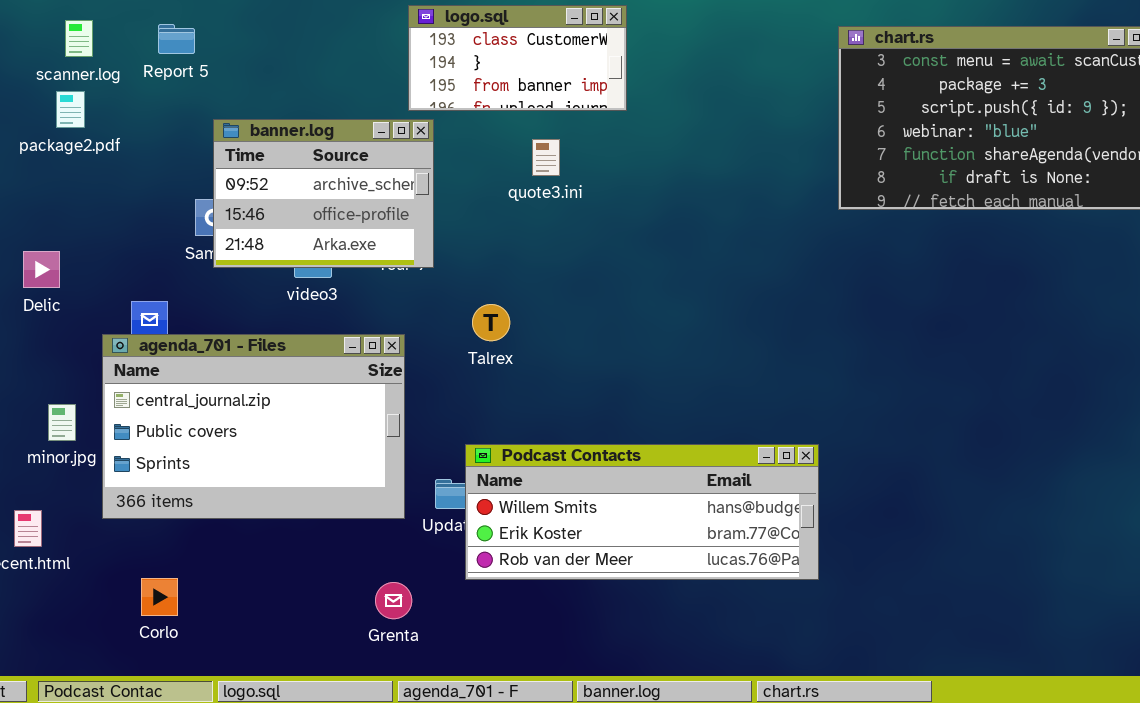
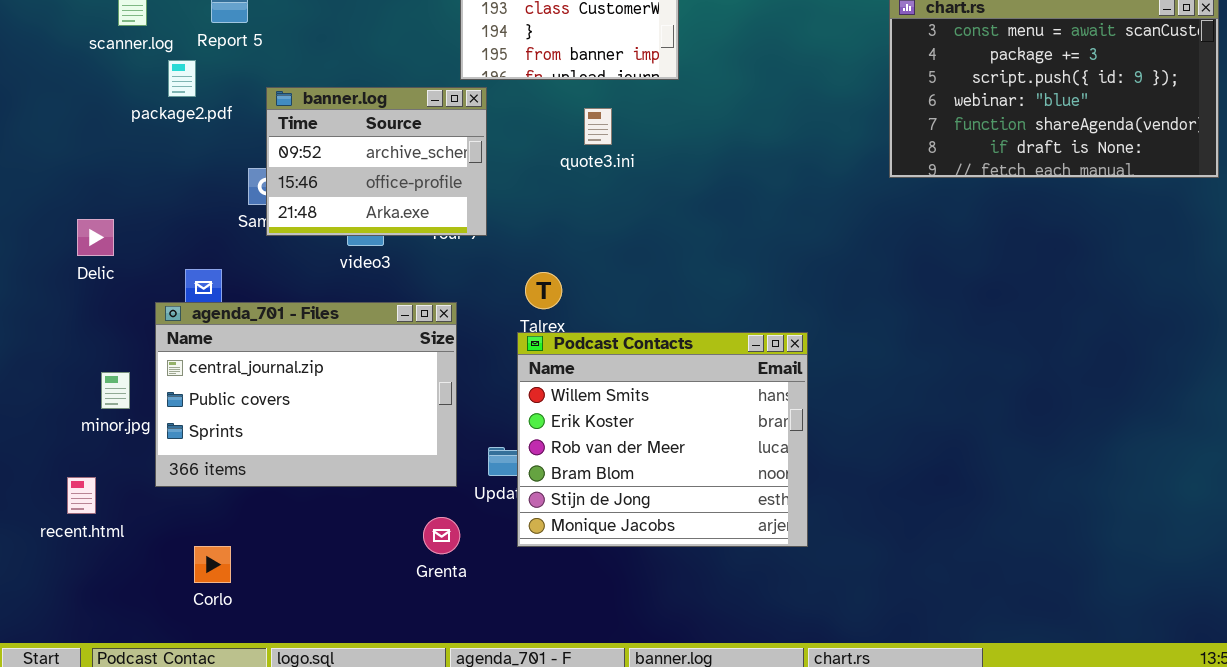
package2.pdf: [56,91,85,128] -> [168,60,196,97], moved
Podcast Contacts: [465,444,819,580] -> [517,332,808,547], resized
Grenta: [375,582,412,619] -> [423,517,460,554], moved

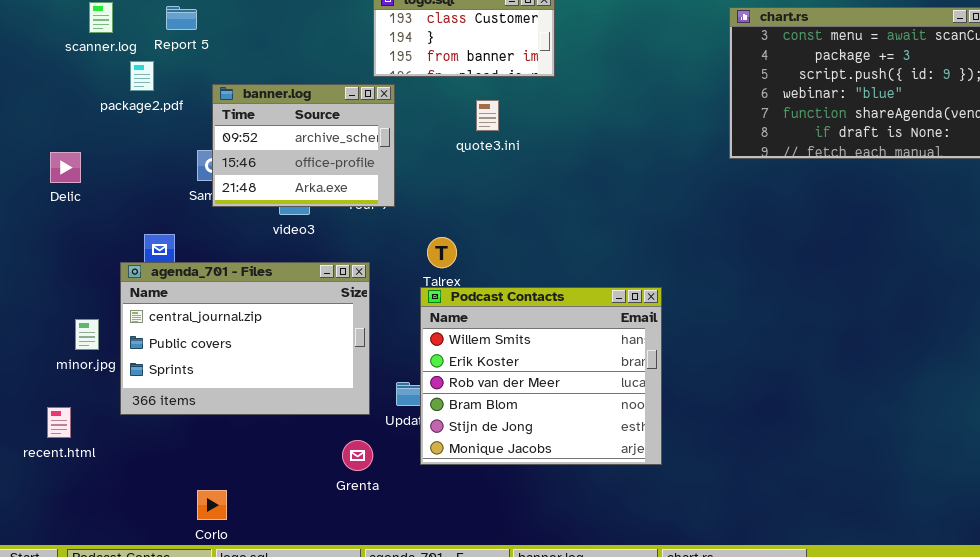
Delic: [77,219,114,256] -> [50,152,81,183], moved
Corlo: [194,546,231,583] -> [197,490,227,520], moved

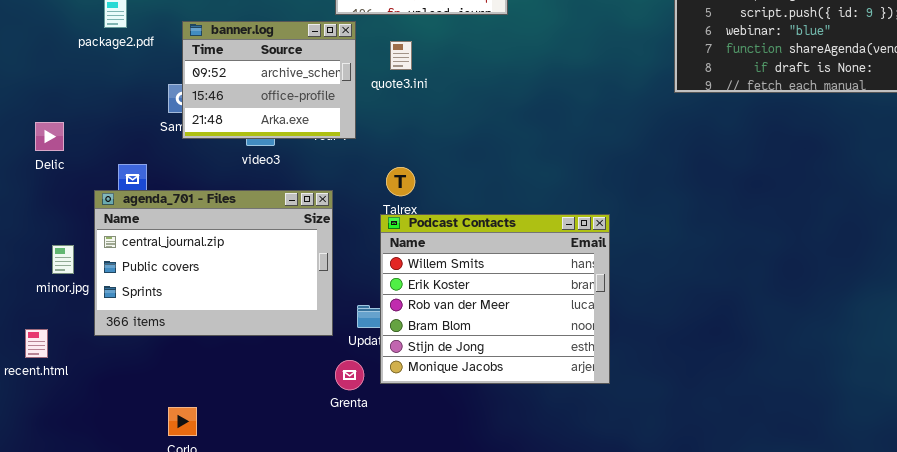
quote3.ini: [476,100,499,131] -> [390,41,412,70], moved
Delic: [50,152,81,183] -> [35,122,64,151], moved
Grenta: [342,440,373,471] -> [335,360,364,390], moved

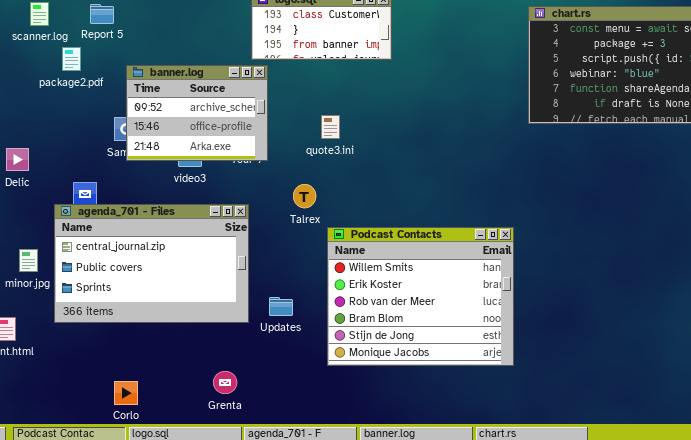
quote3.ini: [390,41,412,70] -> [321,115,340,139], moved
Podcast Contacts: [380,214,610,384] -> [327,227,514,366], moved
Grenta: [335,360,364,390] -> [213,371,237,394], moved

